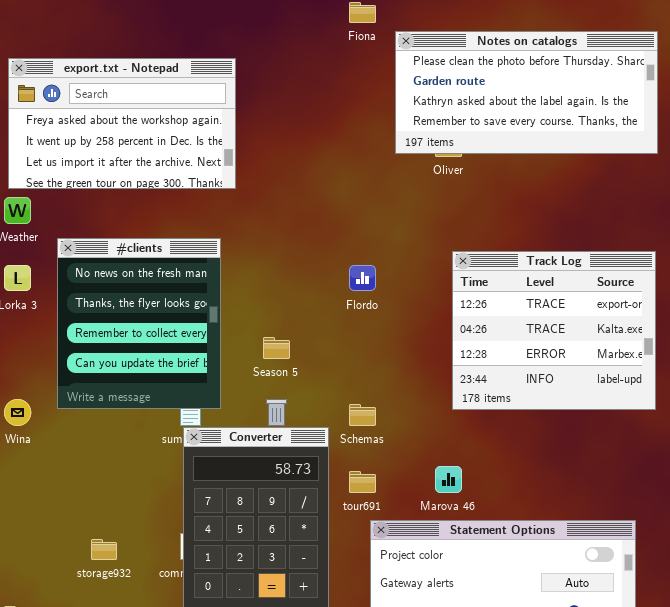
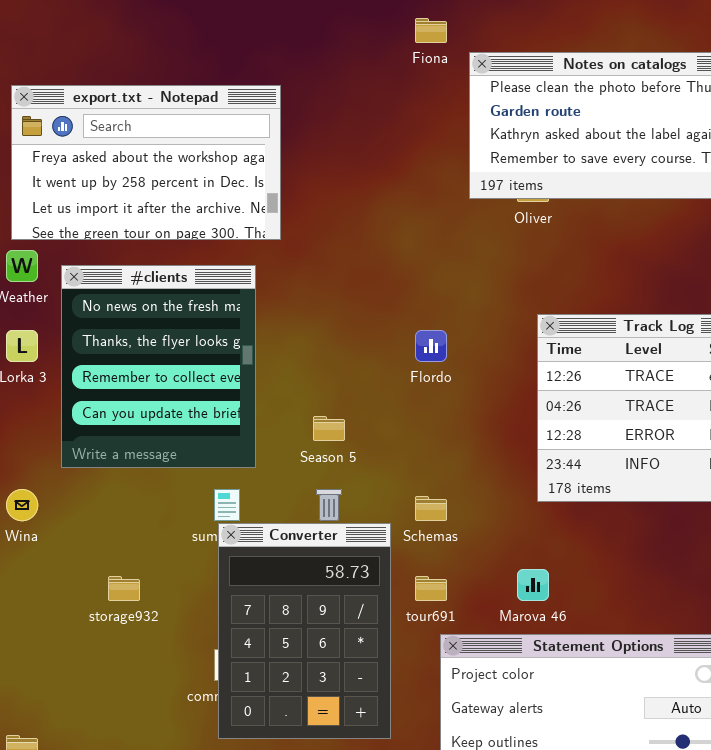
#clients: [57,238,221,409] -> [61,265,256,468], moved
storage932: [91,539,117,560] -> [108,576,140,601], moved

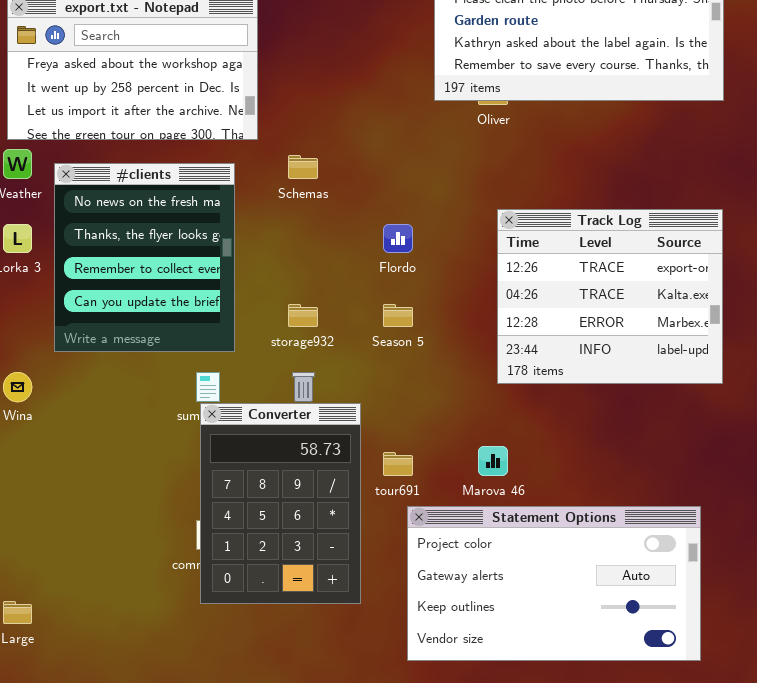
Season 5: [313,416,345,441] -> [383,304,413,327], moved
Schemas: [415,496,447,521] -> [288,155,318,179], moved
storage932: [108,576,140,601] -> [288,304,318,327], moved

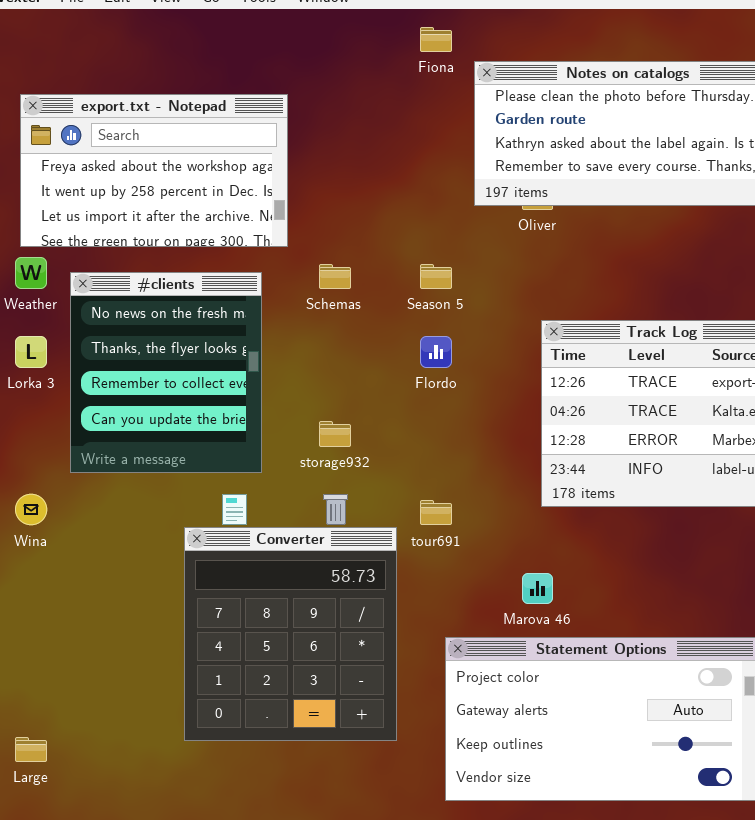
Season 5: [383,304,413,327] -> [420,264,452,289], moved
Converter: [200,403,361,604] -> [184,527,397,741], resized
tour691: [383,452,413,476] -> [420,500,452,525], moved

